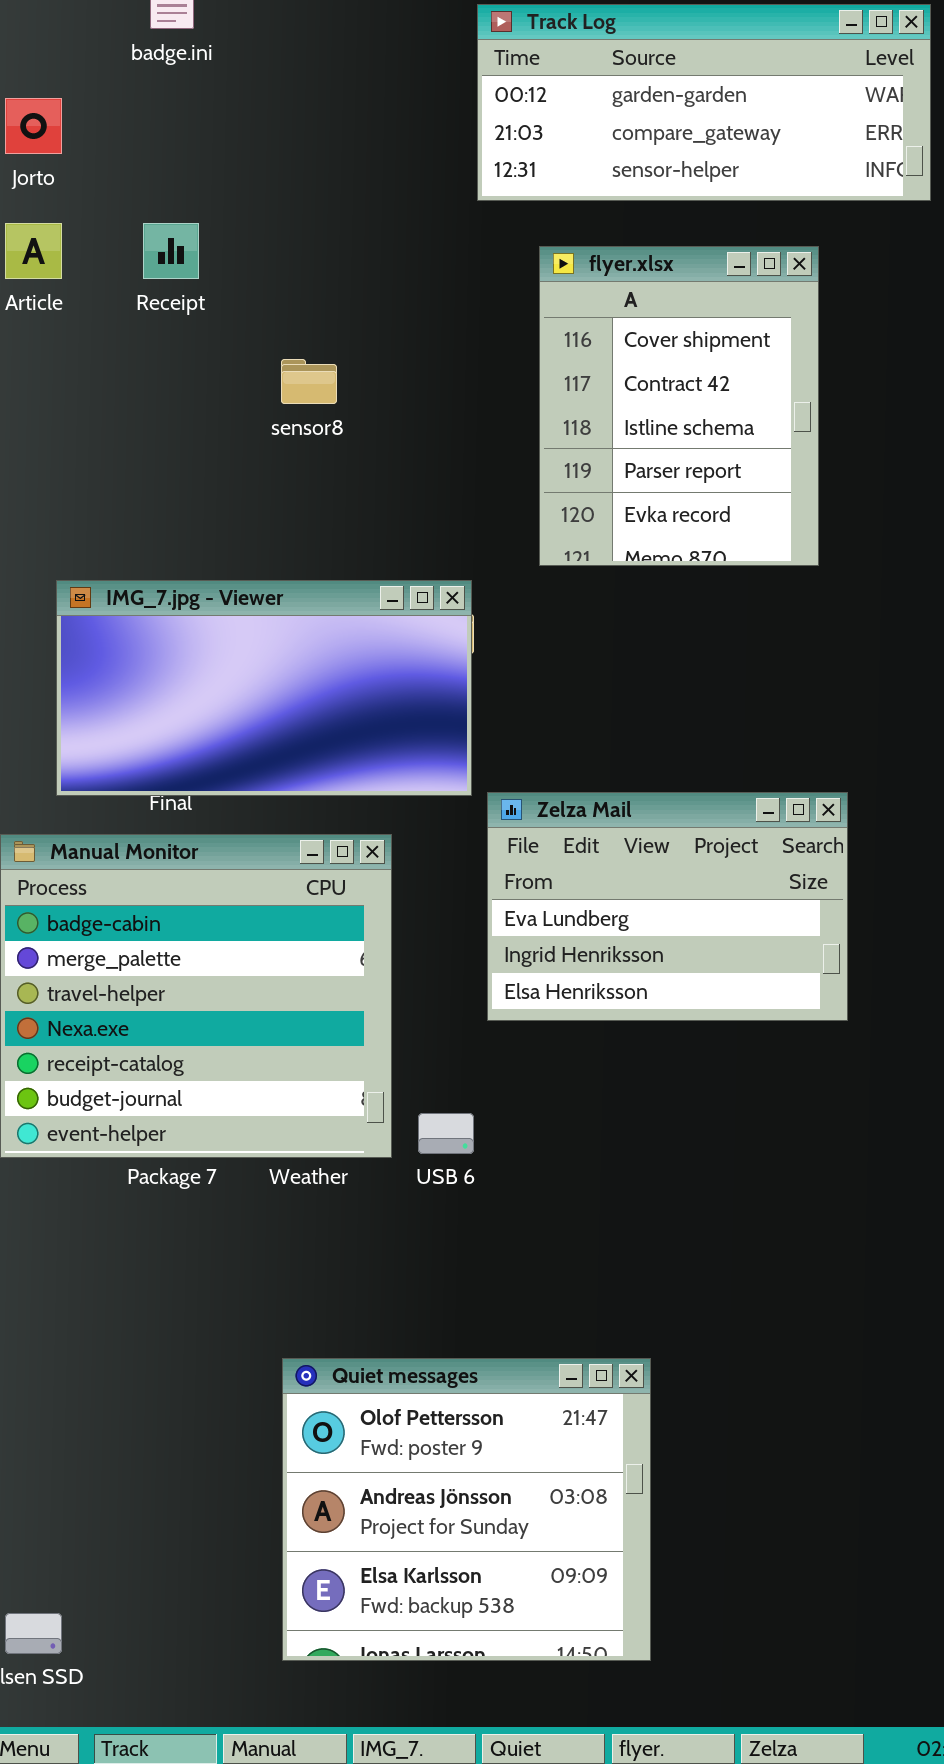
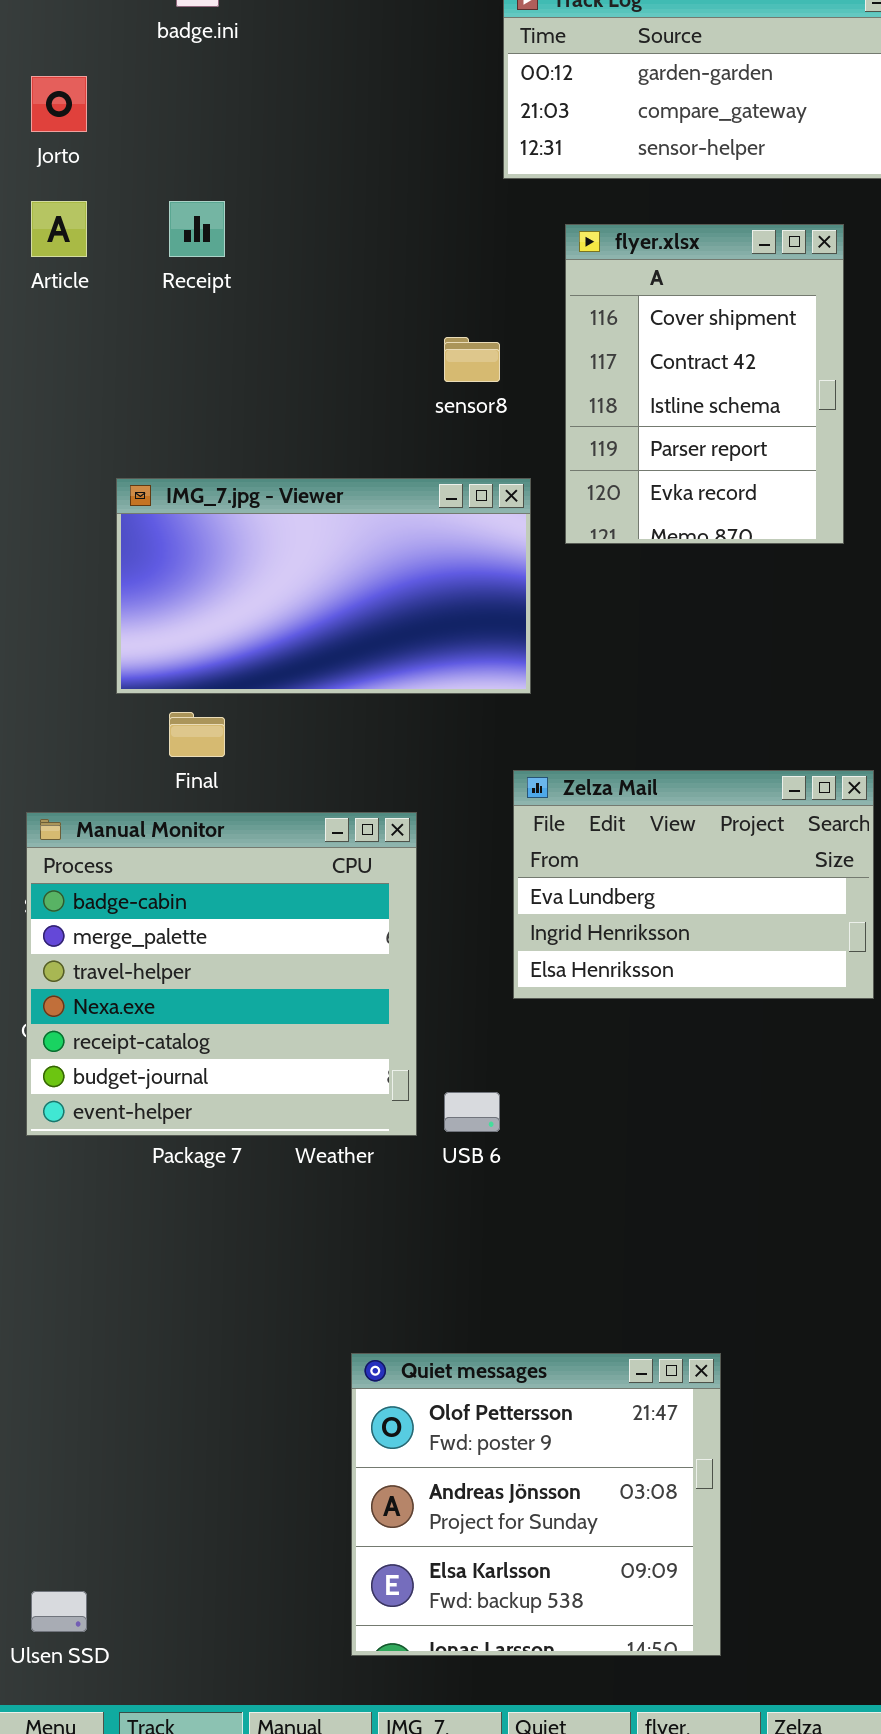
sensor8: [281,359,337,404] -> [444,337,500,382], moved
IMG_7.jpg - Viewer: [56,580,472,796] -> [116,478,531,694], moved
Quiet messages: [282,1358,651,1661] -> [351,1353,721,1656], moved

